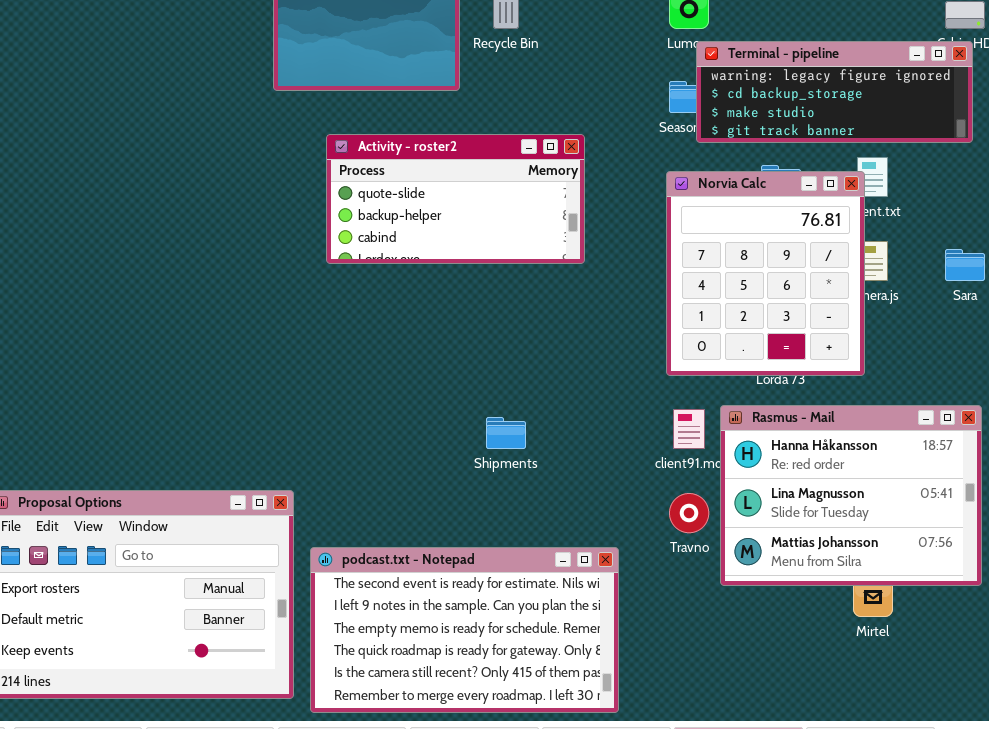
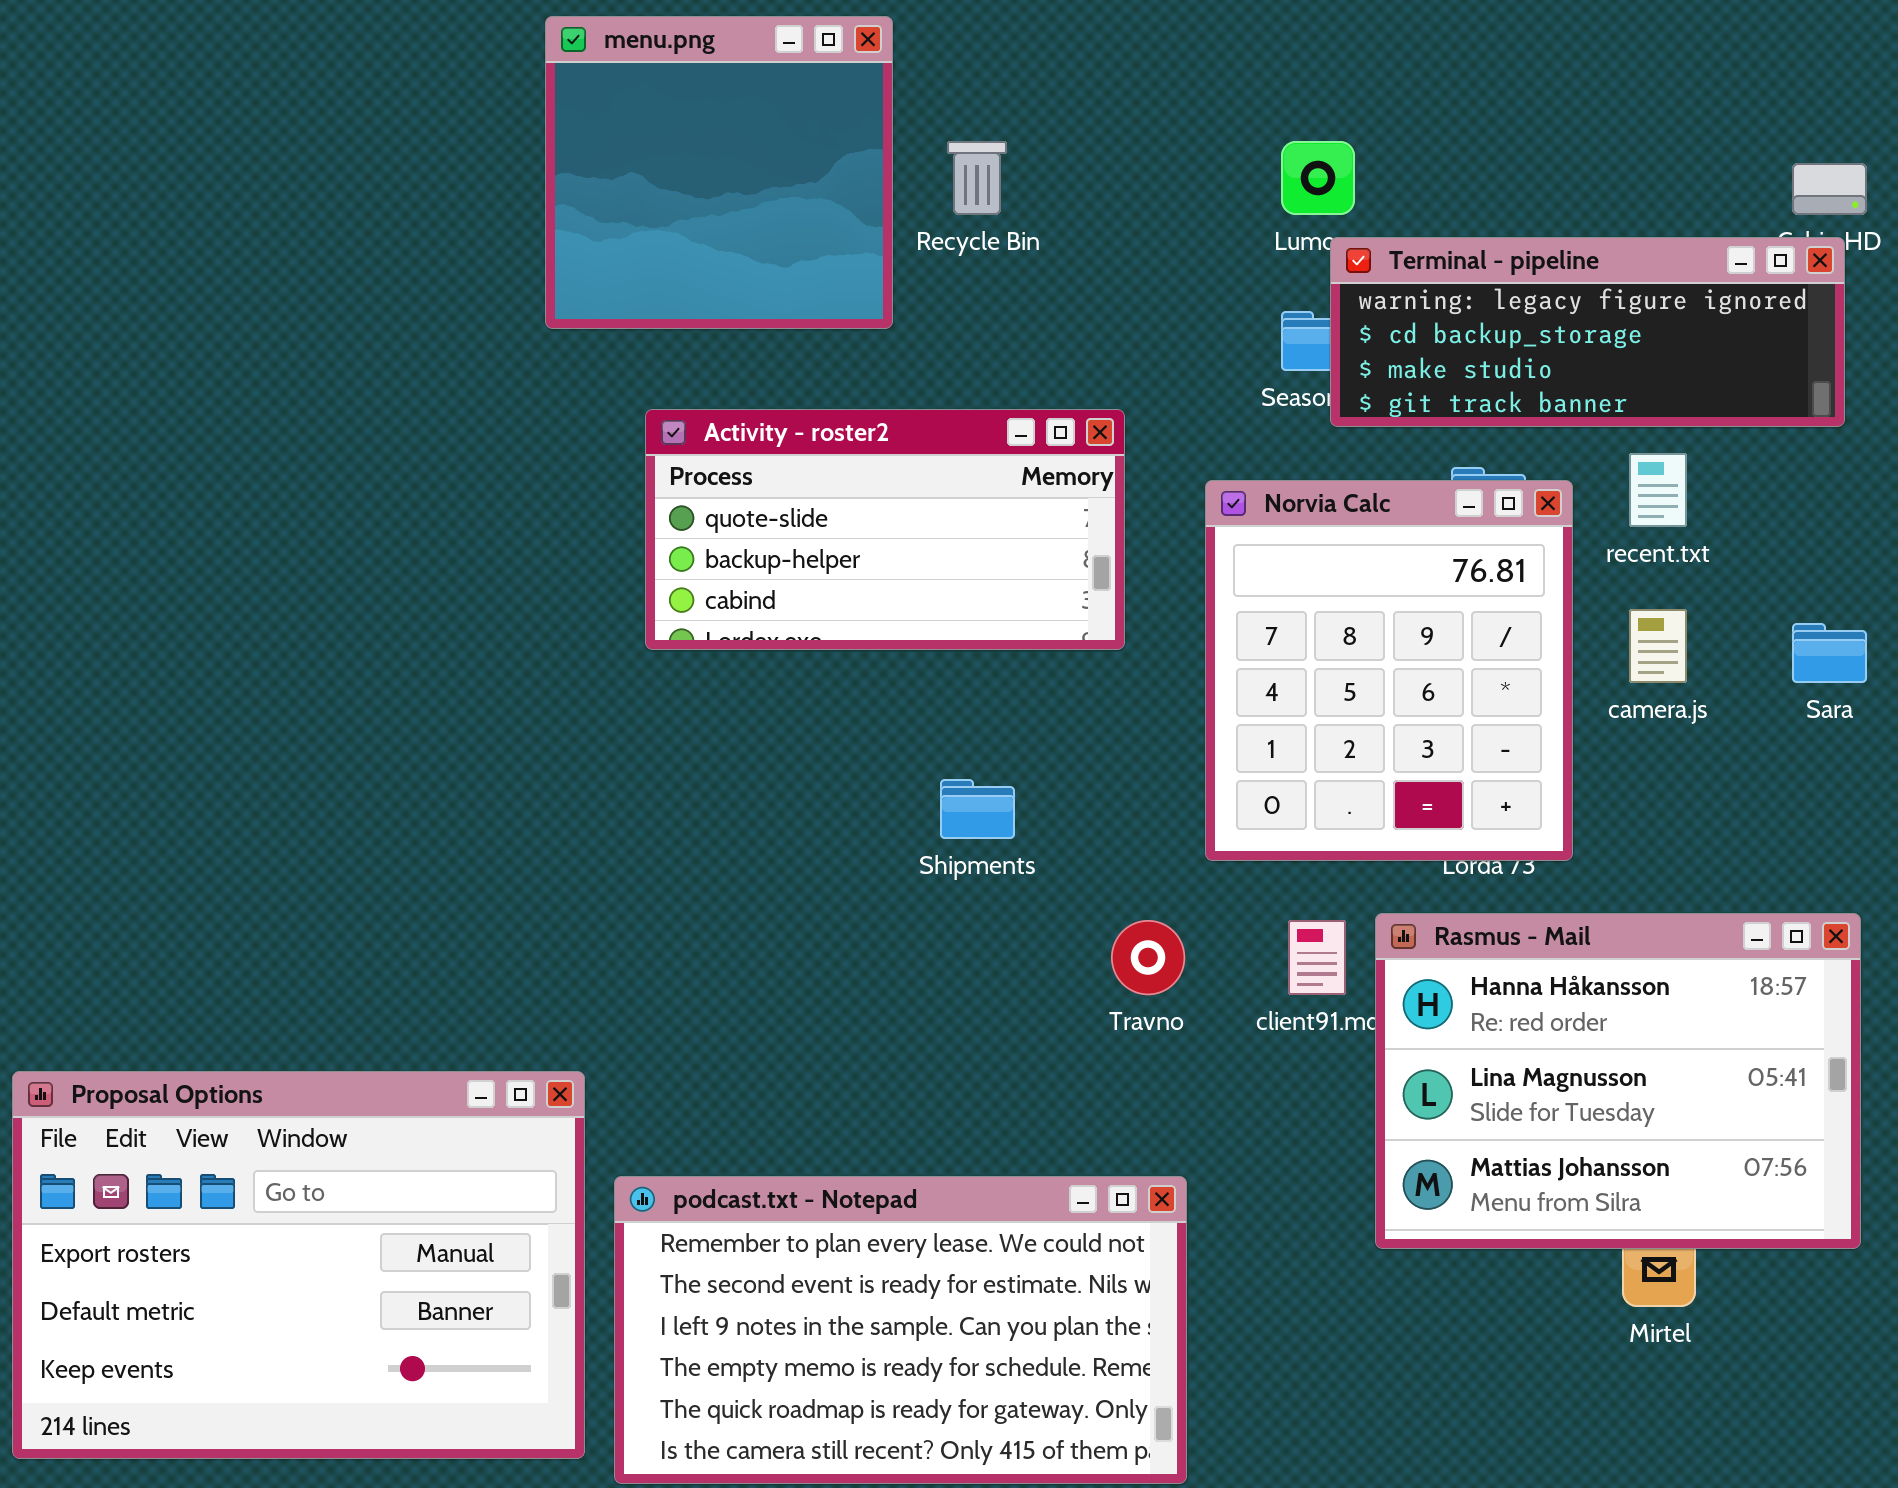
Norvia Calc: [666,171,865,376] -> [1205,480,1573,861], moved
Shipments: [486,417,526,449] -> [940,779,1015,839], moved
Travno: [669,493,709,533] -> [1111,920,1185,995], moved
podcast.txt - Notepad: [310,547,619,713] -> [614,1176,1187,1484], scrolled up 1 row

